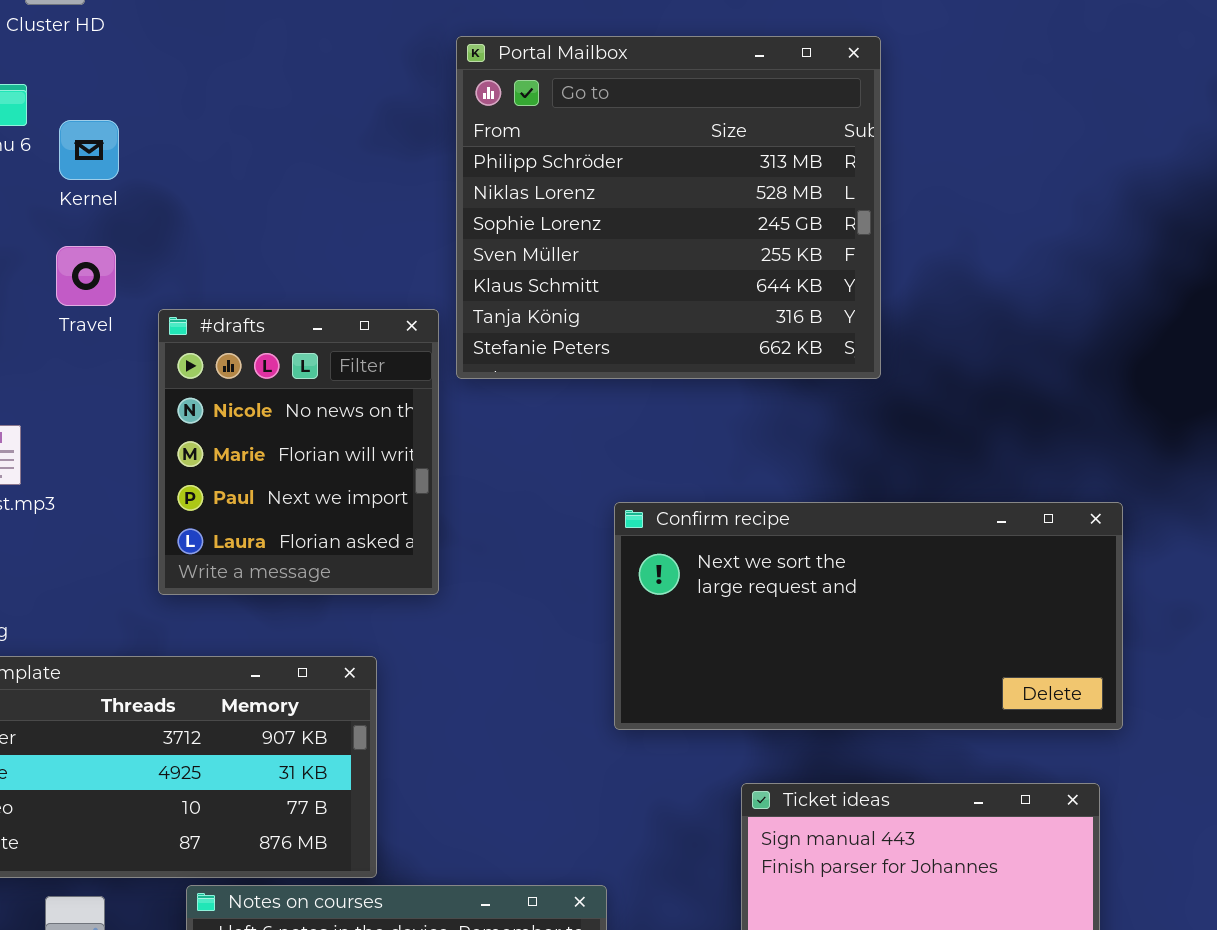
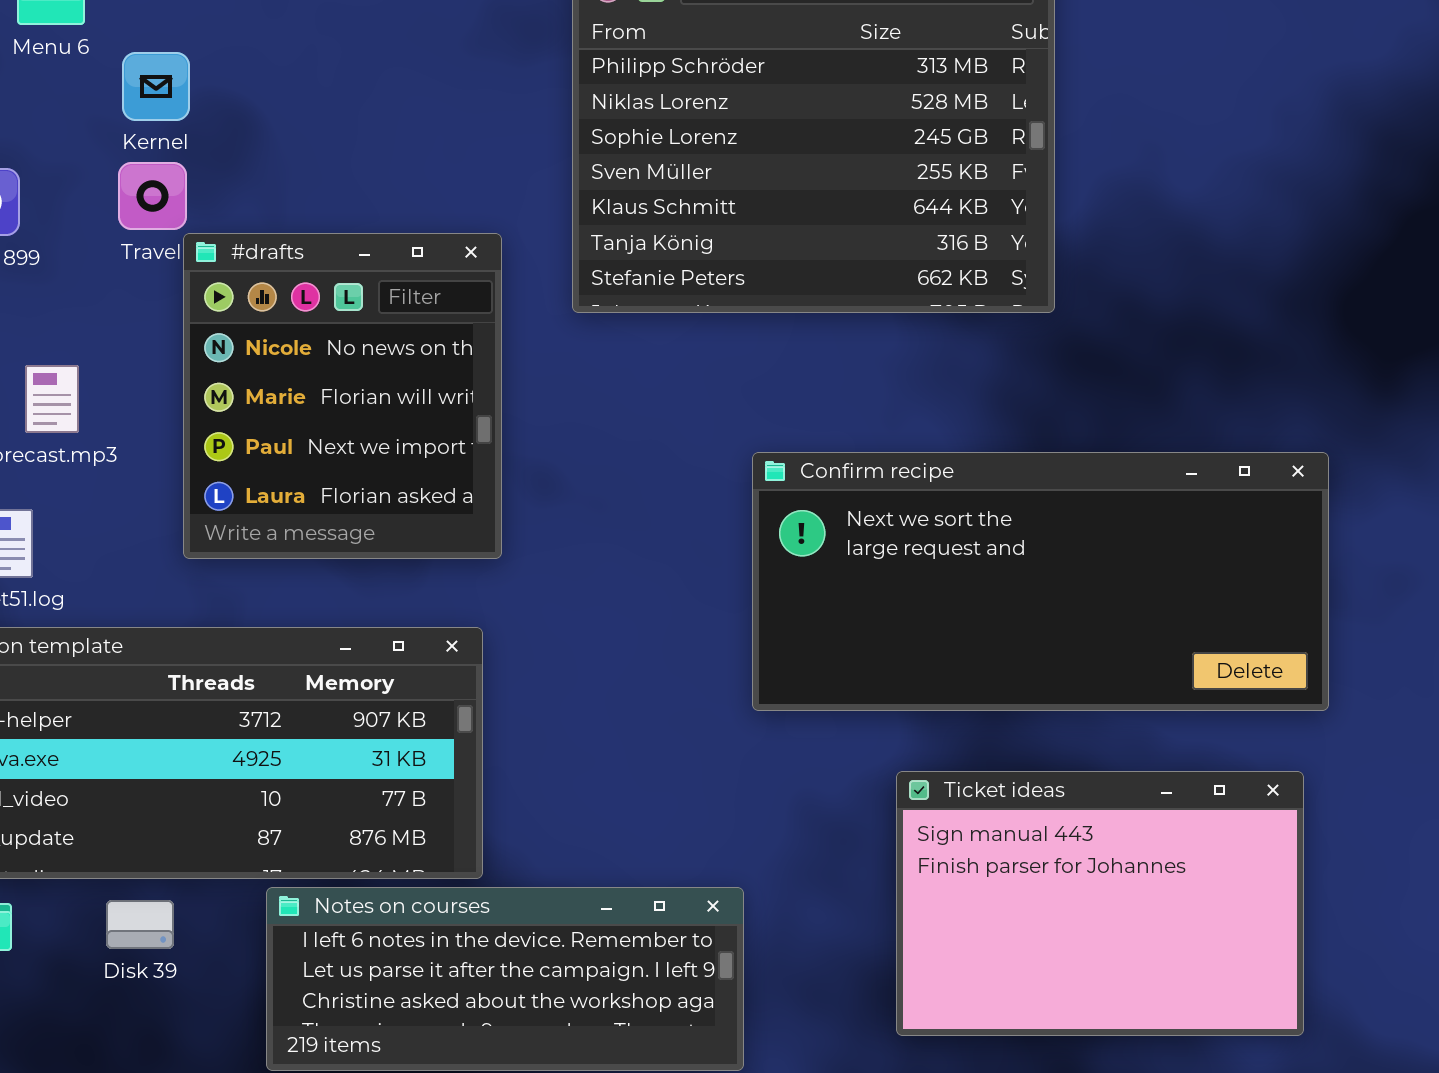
Kernel: [59,120,119,180] -> [122,52,190,121], moved
#drafts: [158,309,439,595] -> [183,233,502,559], moved

